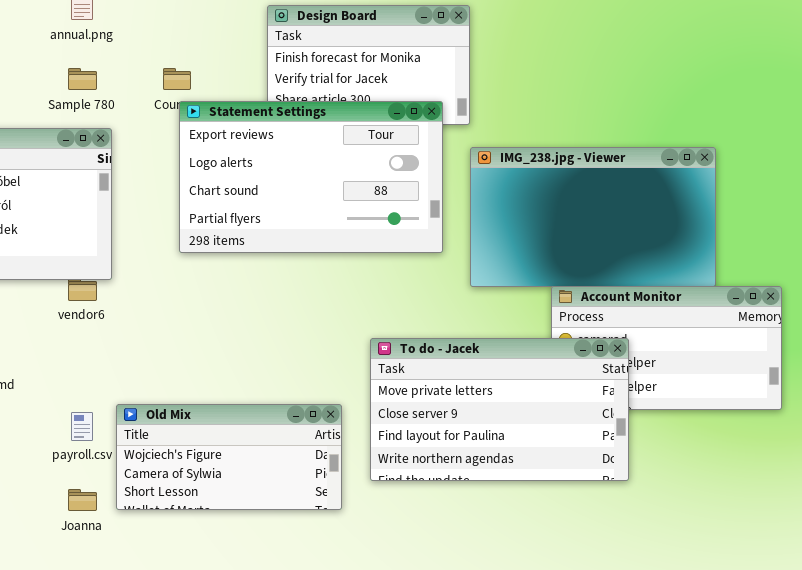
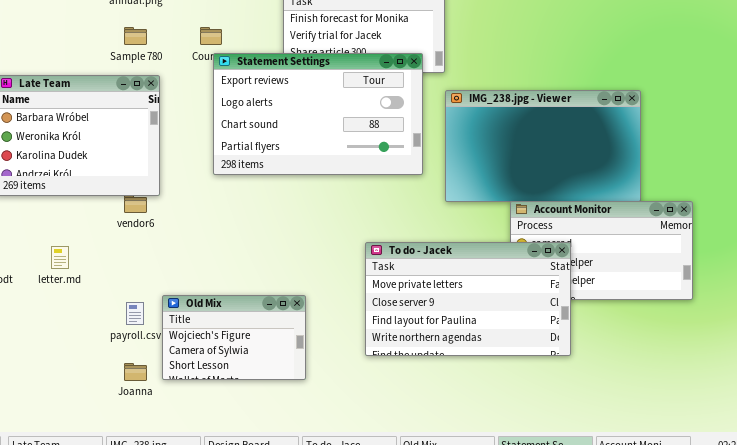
Old Mix: [116,404,342,510] -> [162,295,306,380], resized

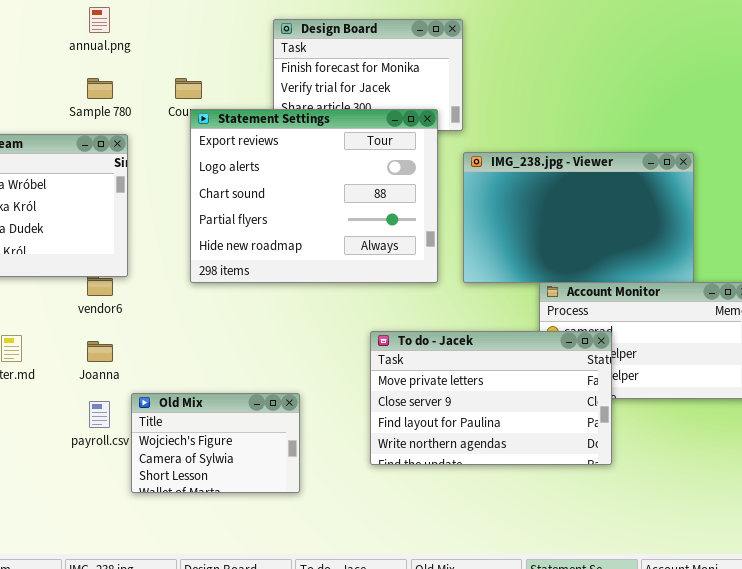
Statement Settings: [213,53,423,175] -> [190,109,438,283], resized
Joanna: [124,363,147,381] -> [87,341,113,362], moved

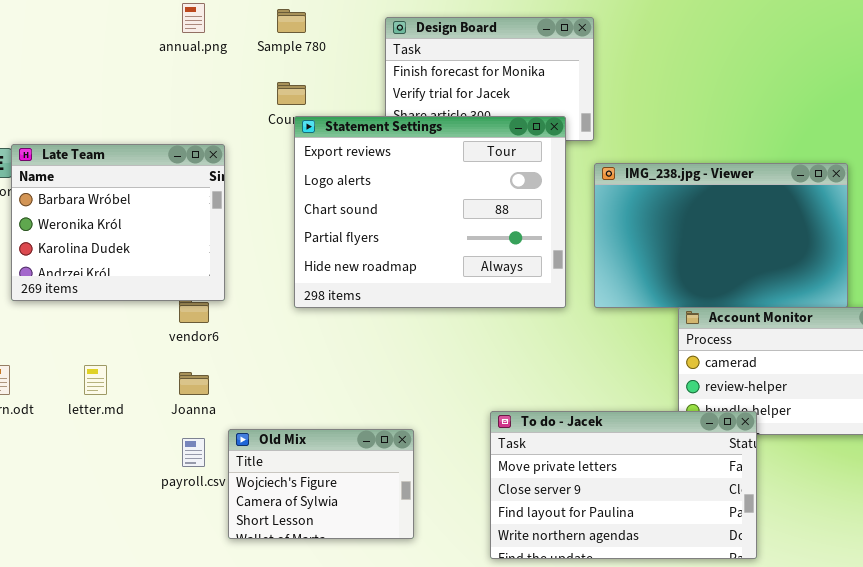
Sample 780: [87,78,113,99] -> [277,9,306,33], moved
To do - Jacek: [370,331,612,465] -> [490,411,757,559], moved

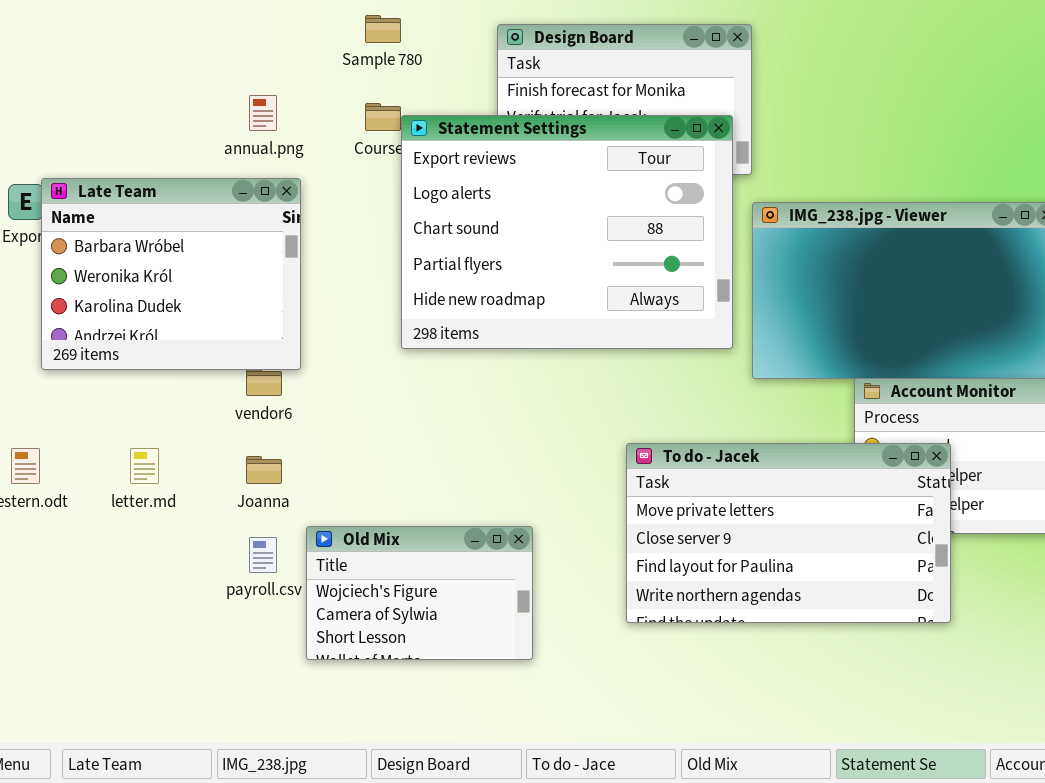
annual.png: [182,3,205,33] -> [249,95,277,131], moved
Statement Settings: [294,116,566,308] -> [401,115,733,349], moved
To do - Jacek: [490,411,757,559] -> [626,443,951,623], moved

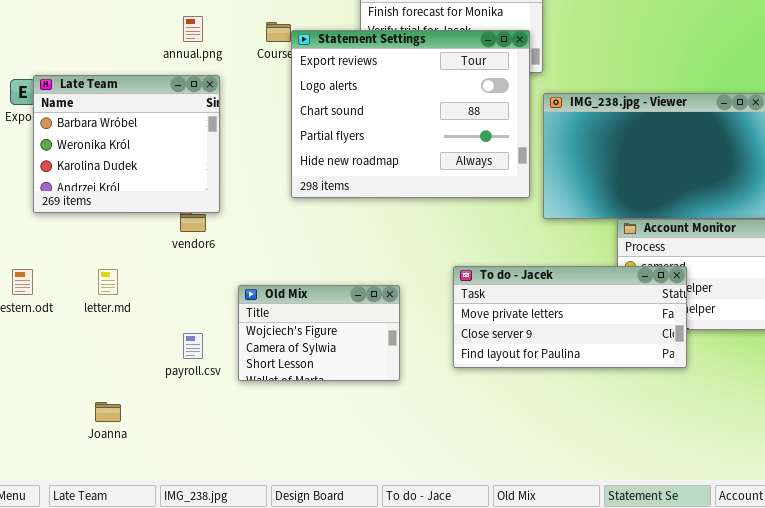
To do - Jacek: [626,443,951,623] -> [453,266,687,368], resized
Joanna: [246,456,282,484] -> [95,402,121,422], moved
Old Mix: [306,526,533,660] -> [238,285,400,381], moved

